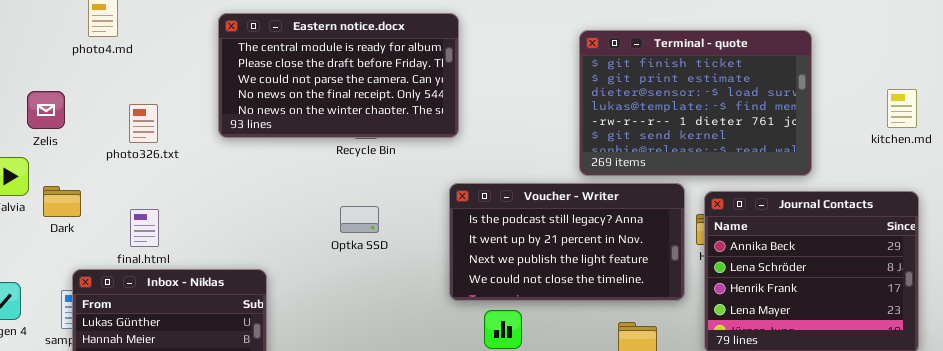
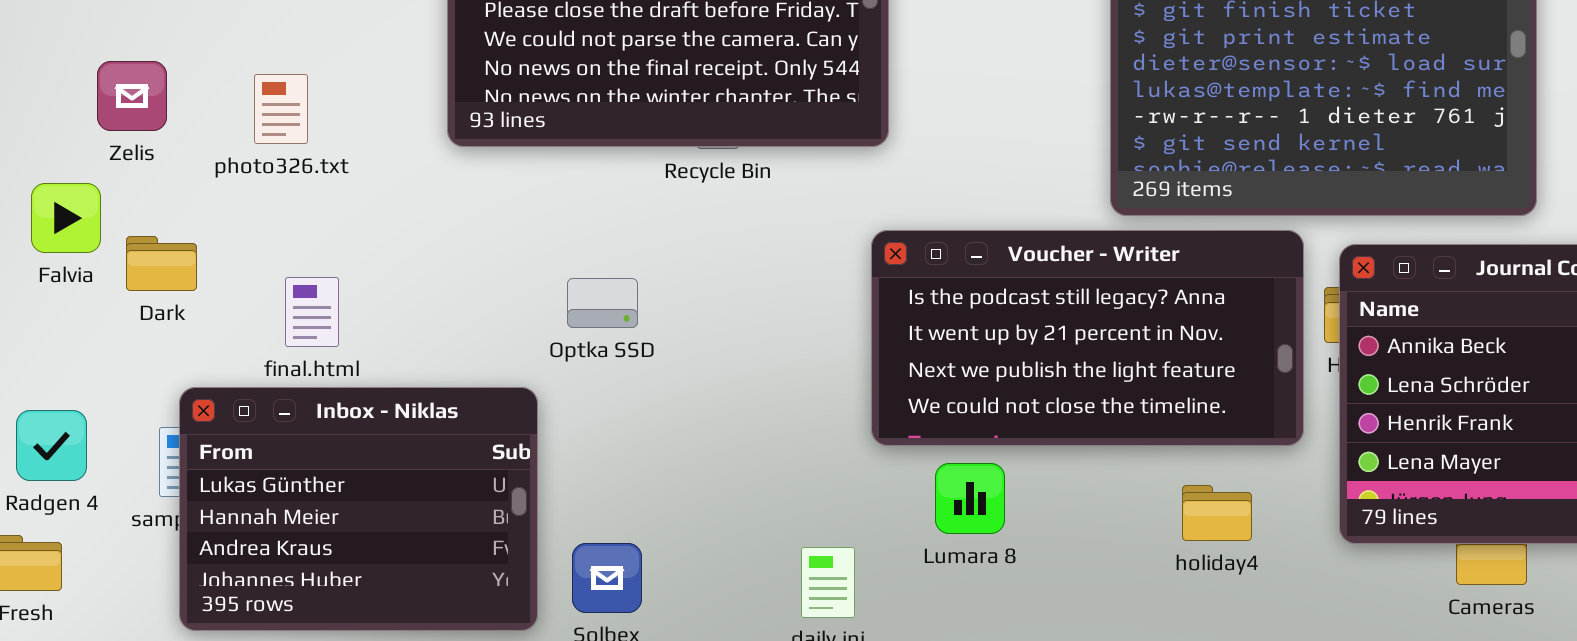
photo326.txt: [129,104,158,143] -> [254,74,308,144], moved
Optka SSD: [340,206,379,233] -> [567,278,638,328], moved

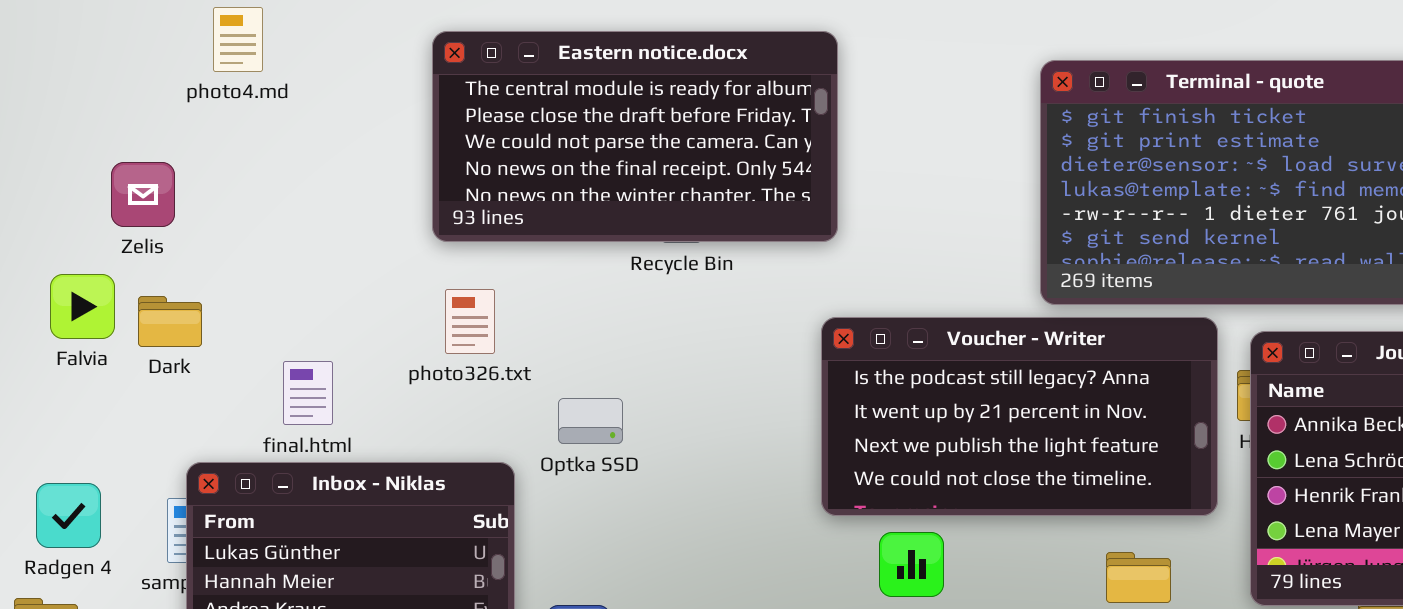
photo326.txt: [254,74,308,144] -> [445,289,495,354], moved
Dark: [126,236,197,291] -> [138,296,202,347], moved
Optka SSD: [567,278,638,328] -> [558,398,623,444], moved

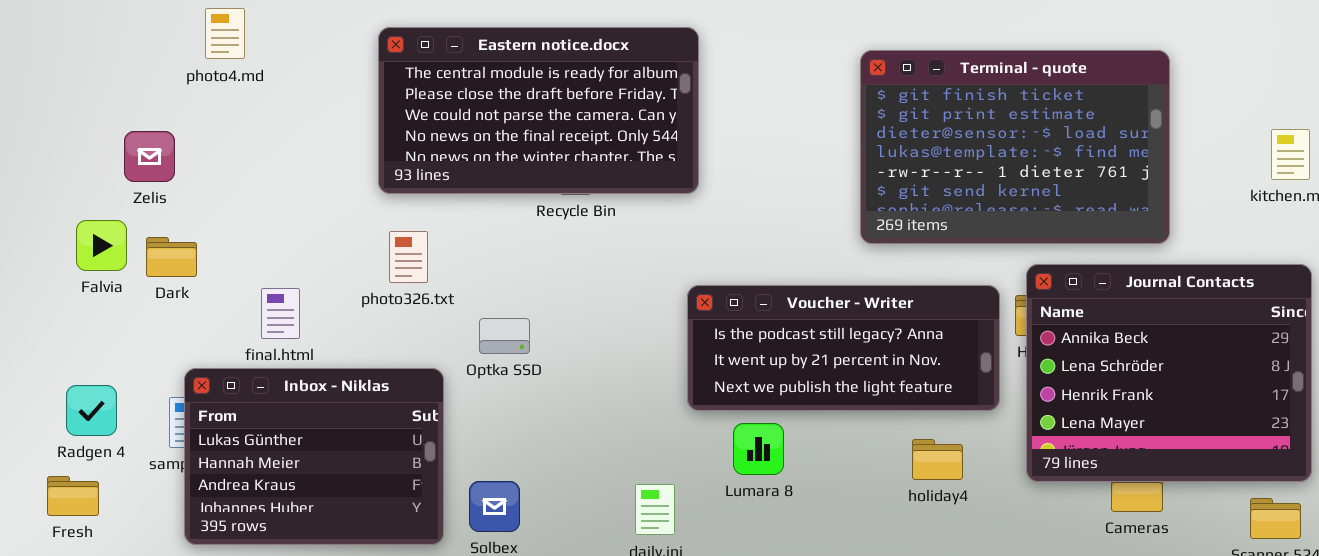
Voucher - Writer: [821,317,1218,516] -> [687,285,1000,411], resized

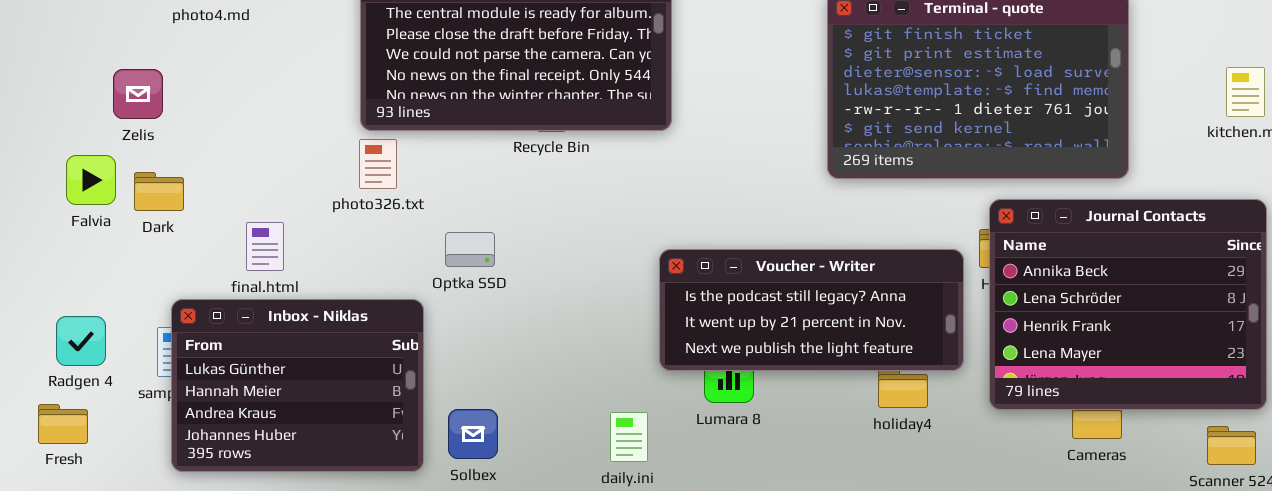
photo326.txt: [389,231,428,283] -> [359,139,397,189], moved
Voucher - Writer: [687,285,1000,411] -> [659,249,964,371], moved
Optka SSD: [479,318,530,354] -> [445,232,495,267], moved

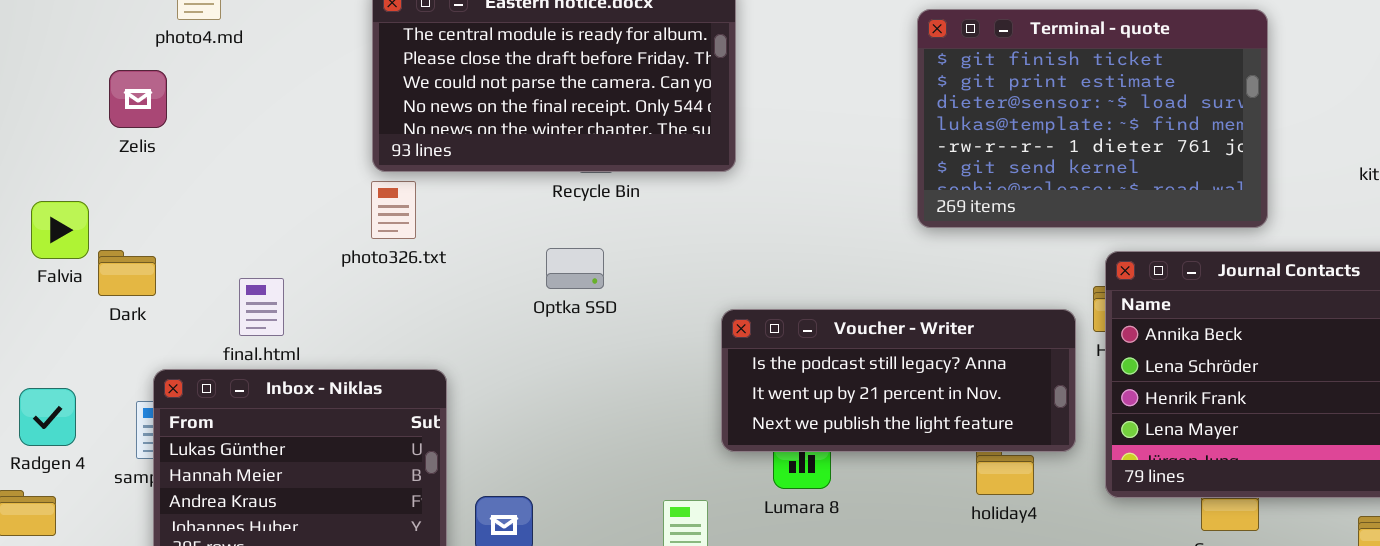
Zelis: [113,69,163,119] -> [109,70,167,128], moved
Dark: [134,172,184,211] -> [98,250,156,296], moved
Optka SSD: [445,232,495,267] -> [546,248,604,289], moved

